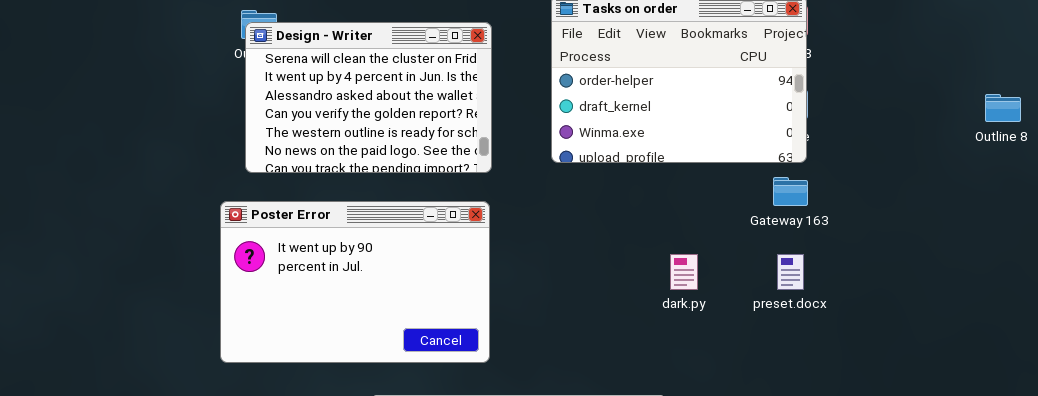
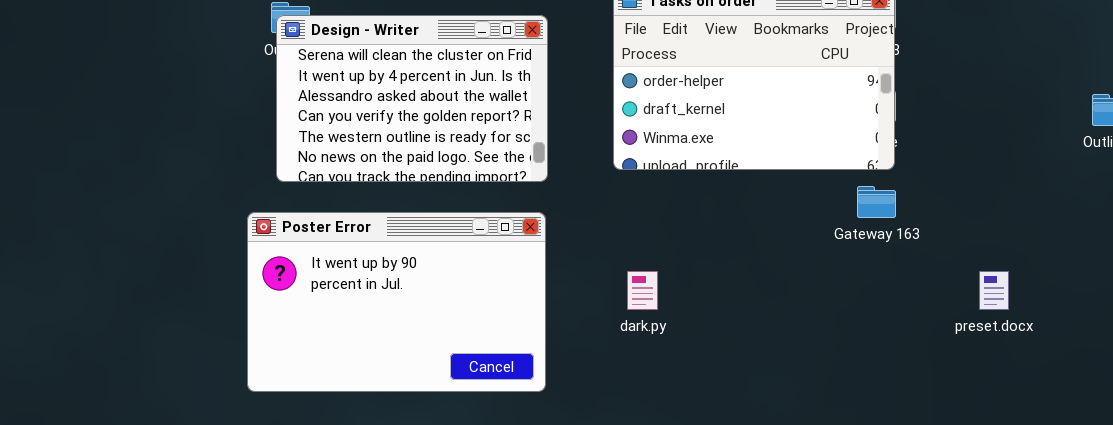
dark.py: [670,254,698,290] -> [627,271,658,310], moved
preset.docx: [777,254,804,290] -> [979,271,1009,310], moved

